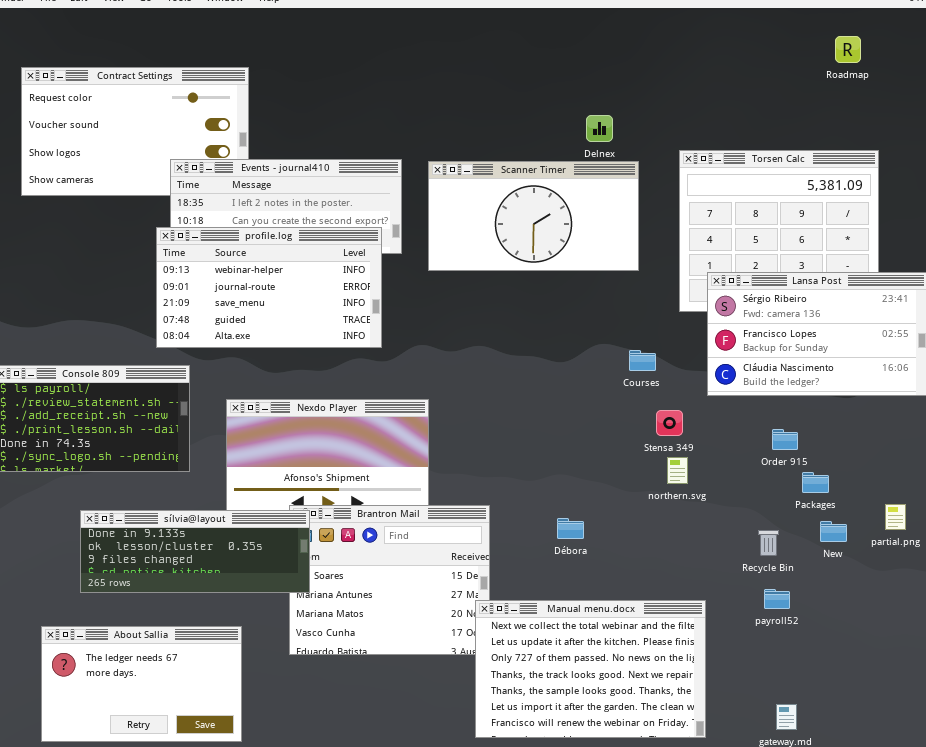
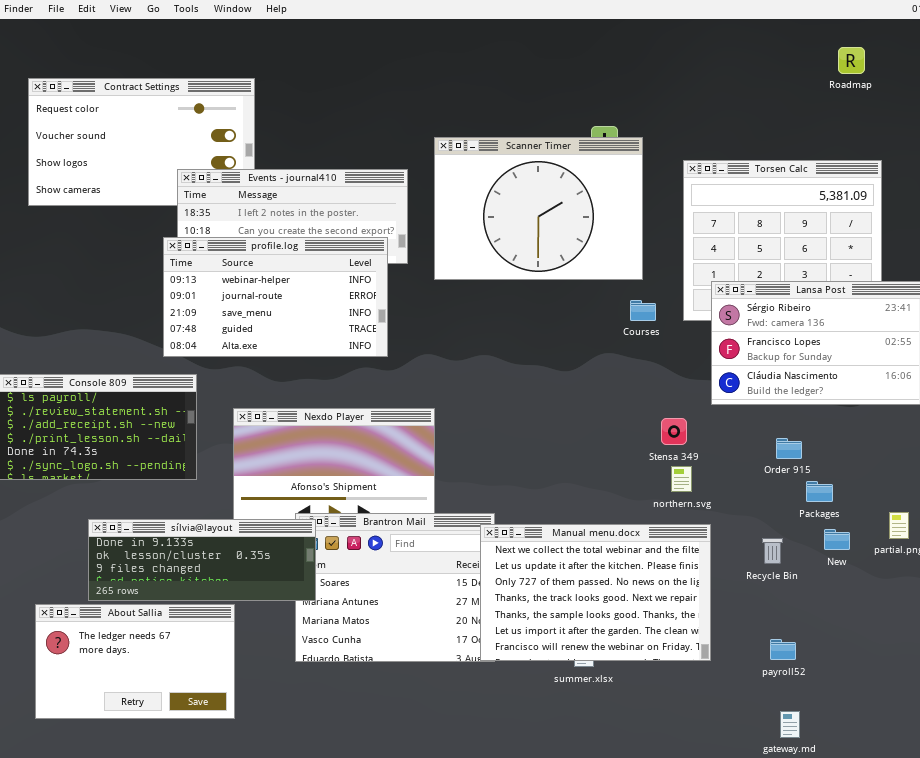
Scanner Timer: [428,161,639,271] -> [434,137,643,280], resized
Courses: [629,350,656,371] -> [630,300,656,321], moved
payroll52: [764,589,790,609] -> [770,639,796,660], moved
Manual menu.docx: [475,600,706,738] -> [480,524,711,661], moved
About Sallia: [41,626,242,742] -> [35,604,235,719], moved

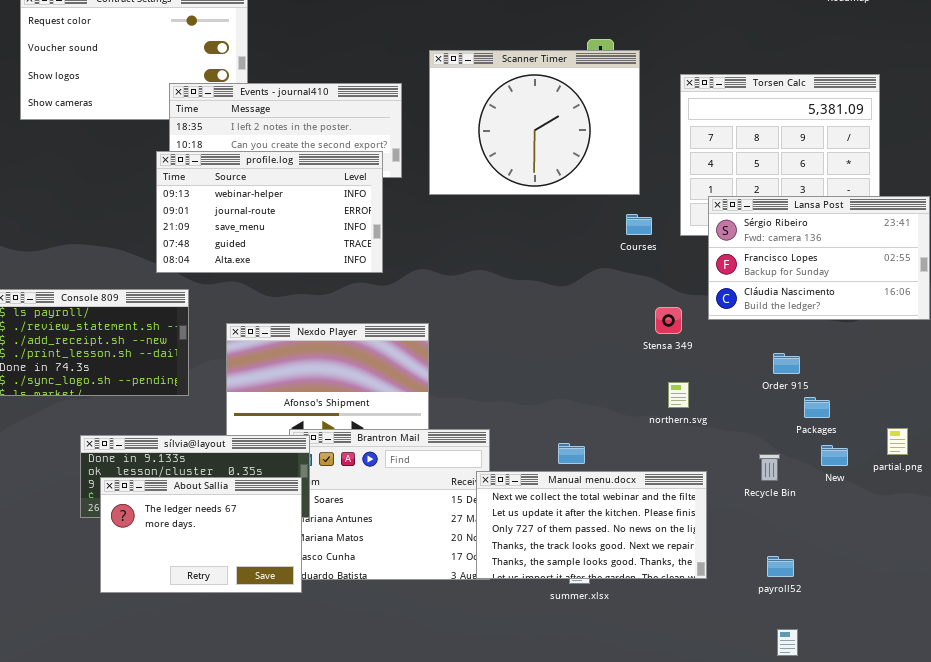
Stensa 349: [661,418,687,445] -> [655,307,682,334], moved
Manual menu.docx: [480,524,711,661] -> [476,471,707,579], resized
About Sallia: [35,604,235,719] -> [100,477,302,593], moved

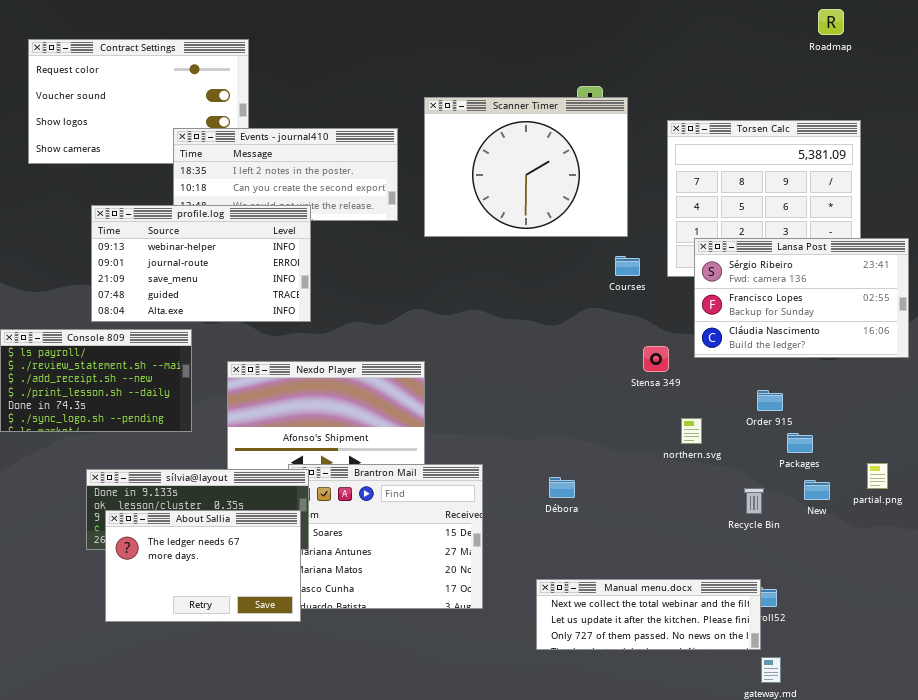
profile.log: [156,151,383,273] -> [91,205,311,322], moved
northern.svg: [668,382,689,408] -> [681,418,702,444], moved
Manual menu.docx: [476,471,707,579] -> [536,579,761,650], moved, resized

